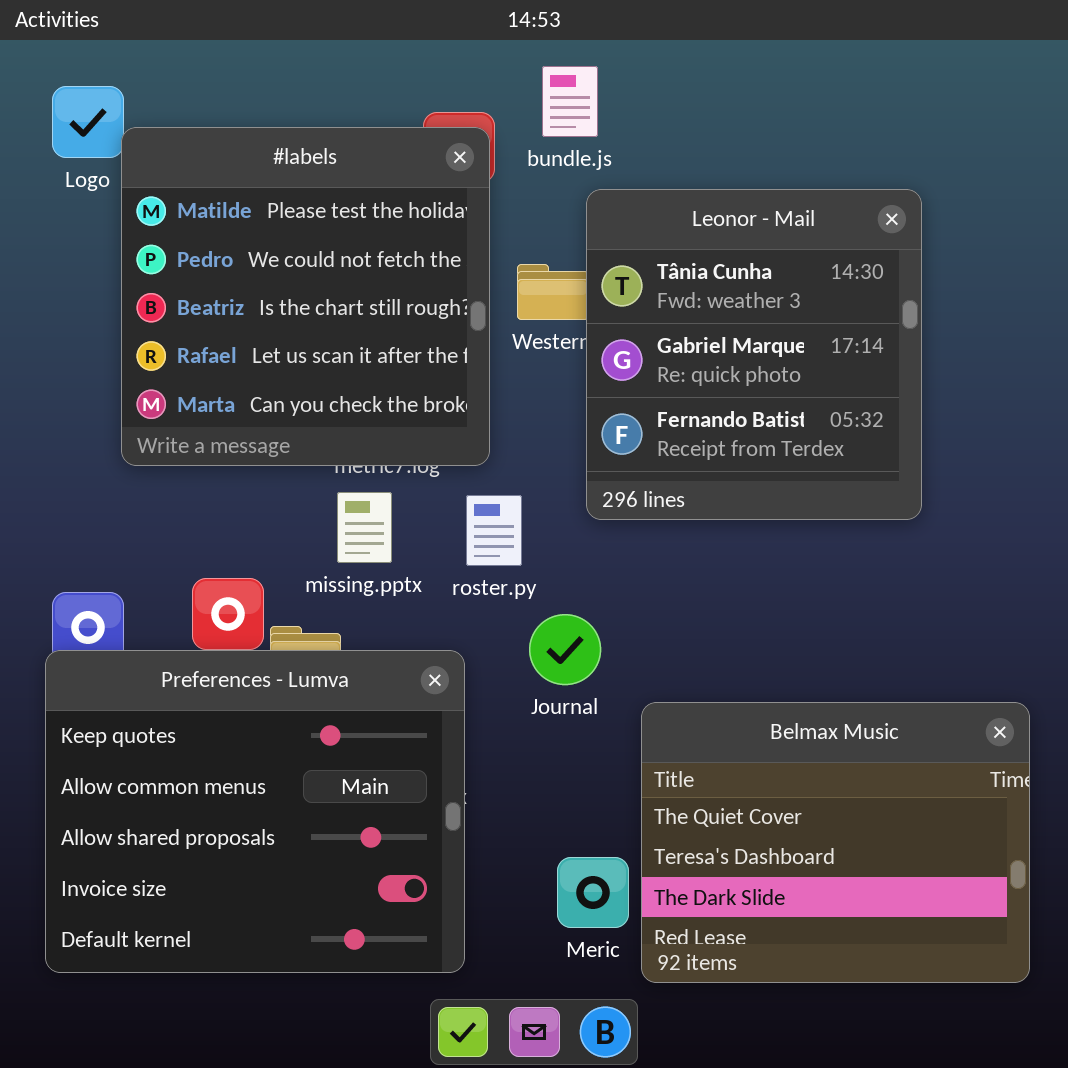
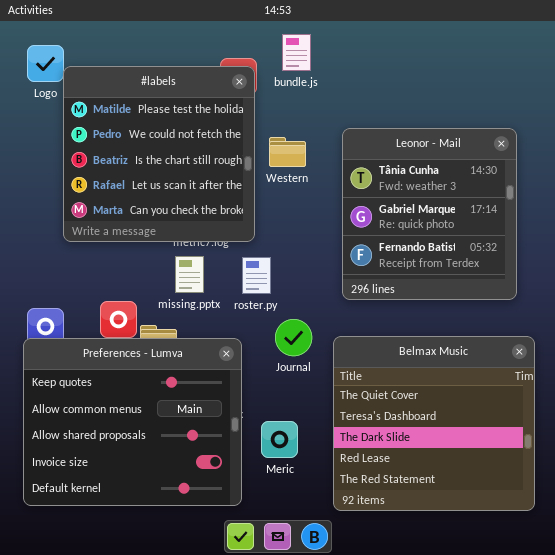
Leonor - Mail: [586,189,922,520] -> [342,128,517,300], moved
Belmax Music: [641,702,1030,983] -> [333,336,535,511], resized
Meric: [557,857,629,928] -> [261,421,298,458], moved

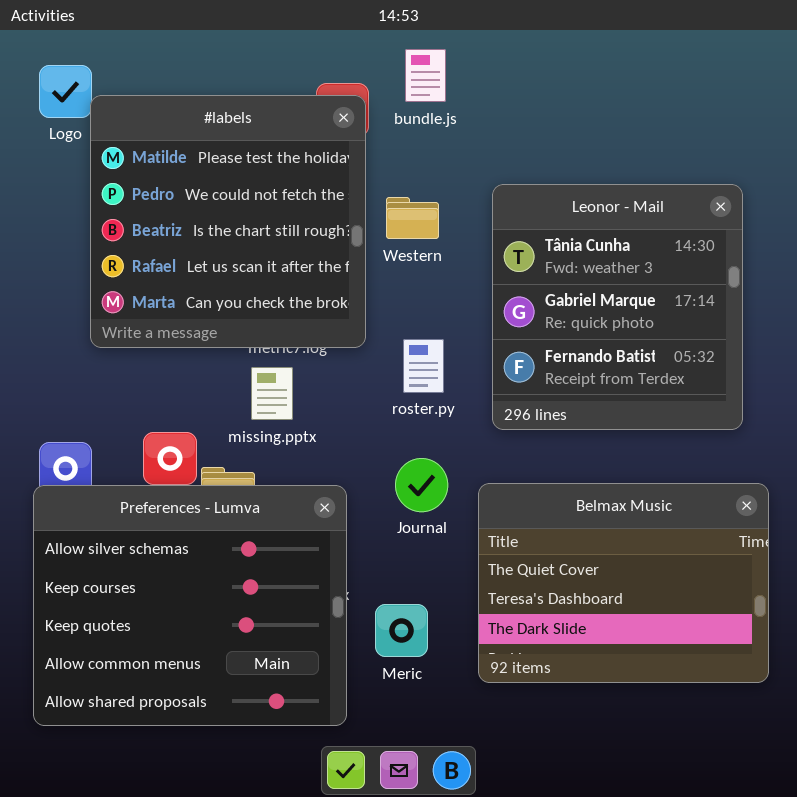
roster.py: [242,257,271,294] -> [403,339,444,393], moved
Belmax Music: [333,336,535,511] -> [478,483,769,683], resized
Preferences - Lumva: [23,338,242,506] -> [33,485,347,726], scrolled up 2 rows

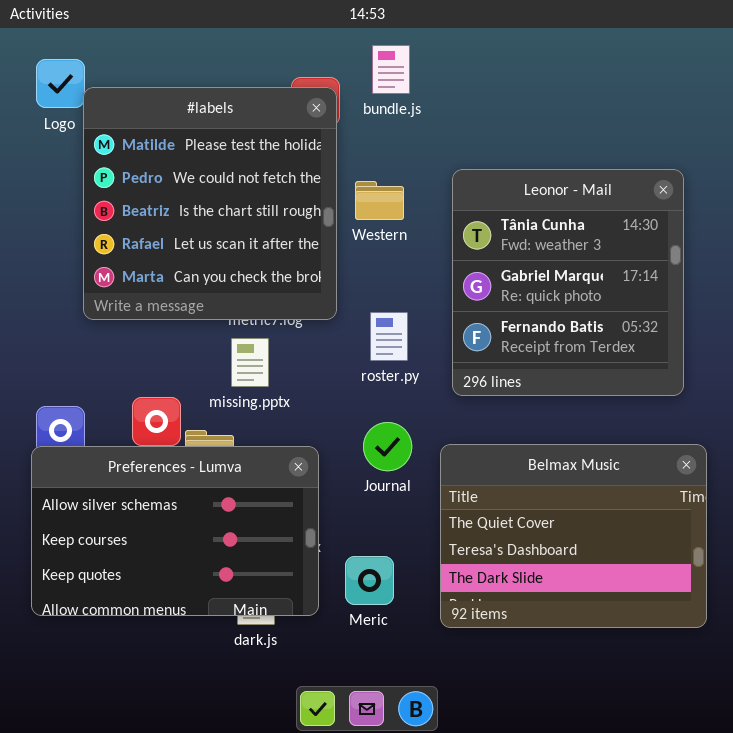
Preferences - Lumva: [33,485,347,726] -> [31,446,319,616], resized

